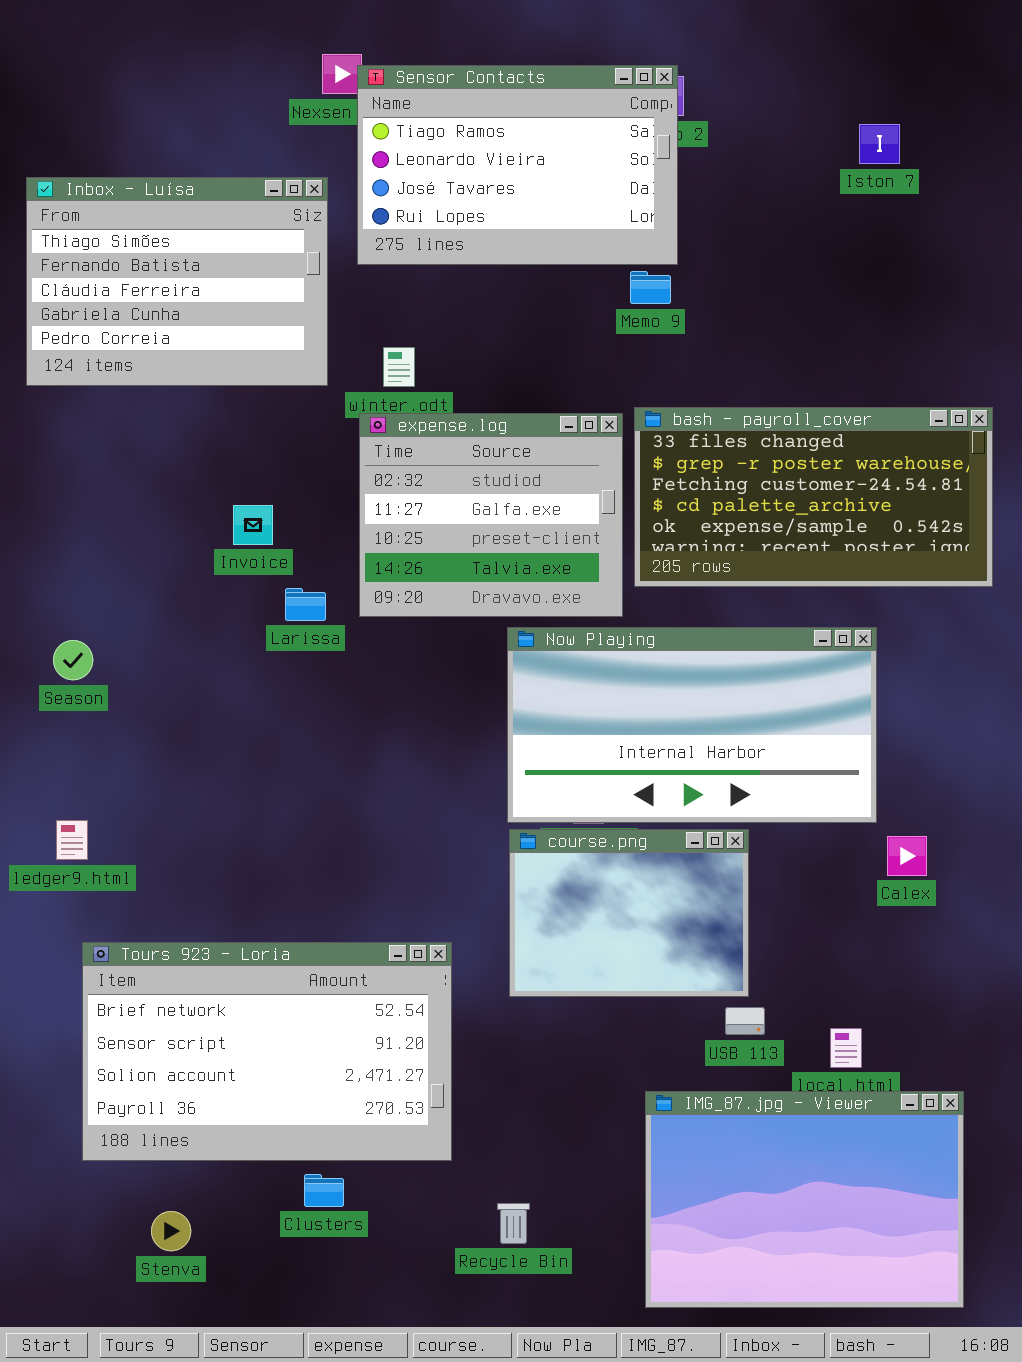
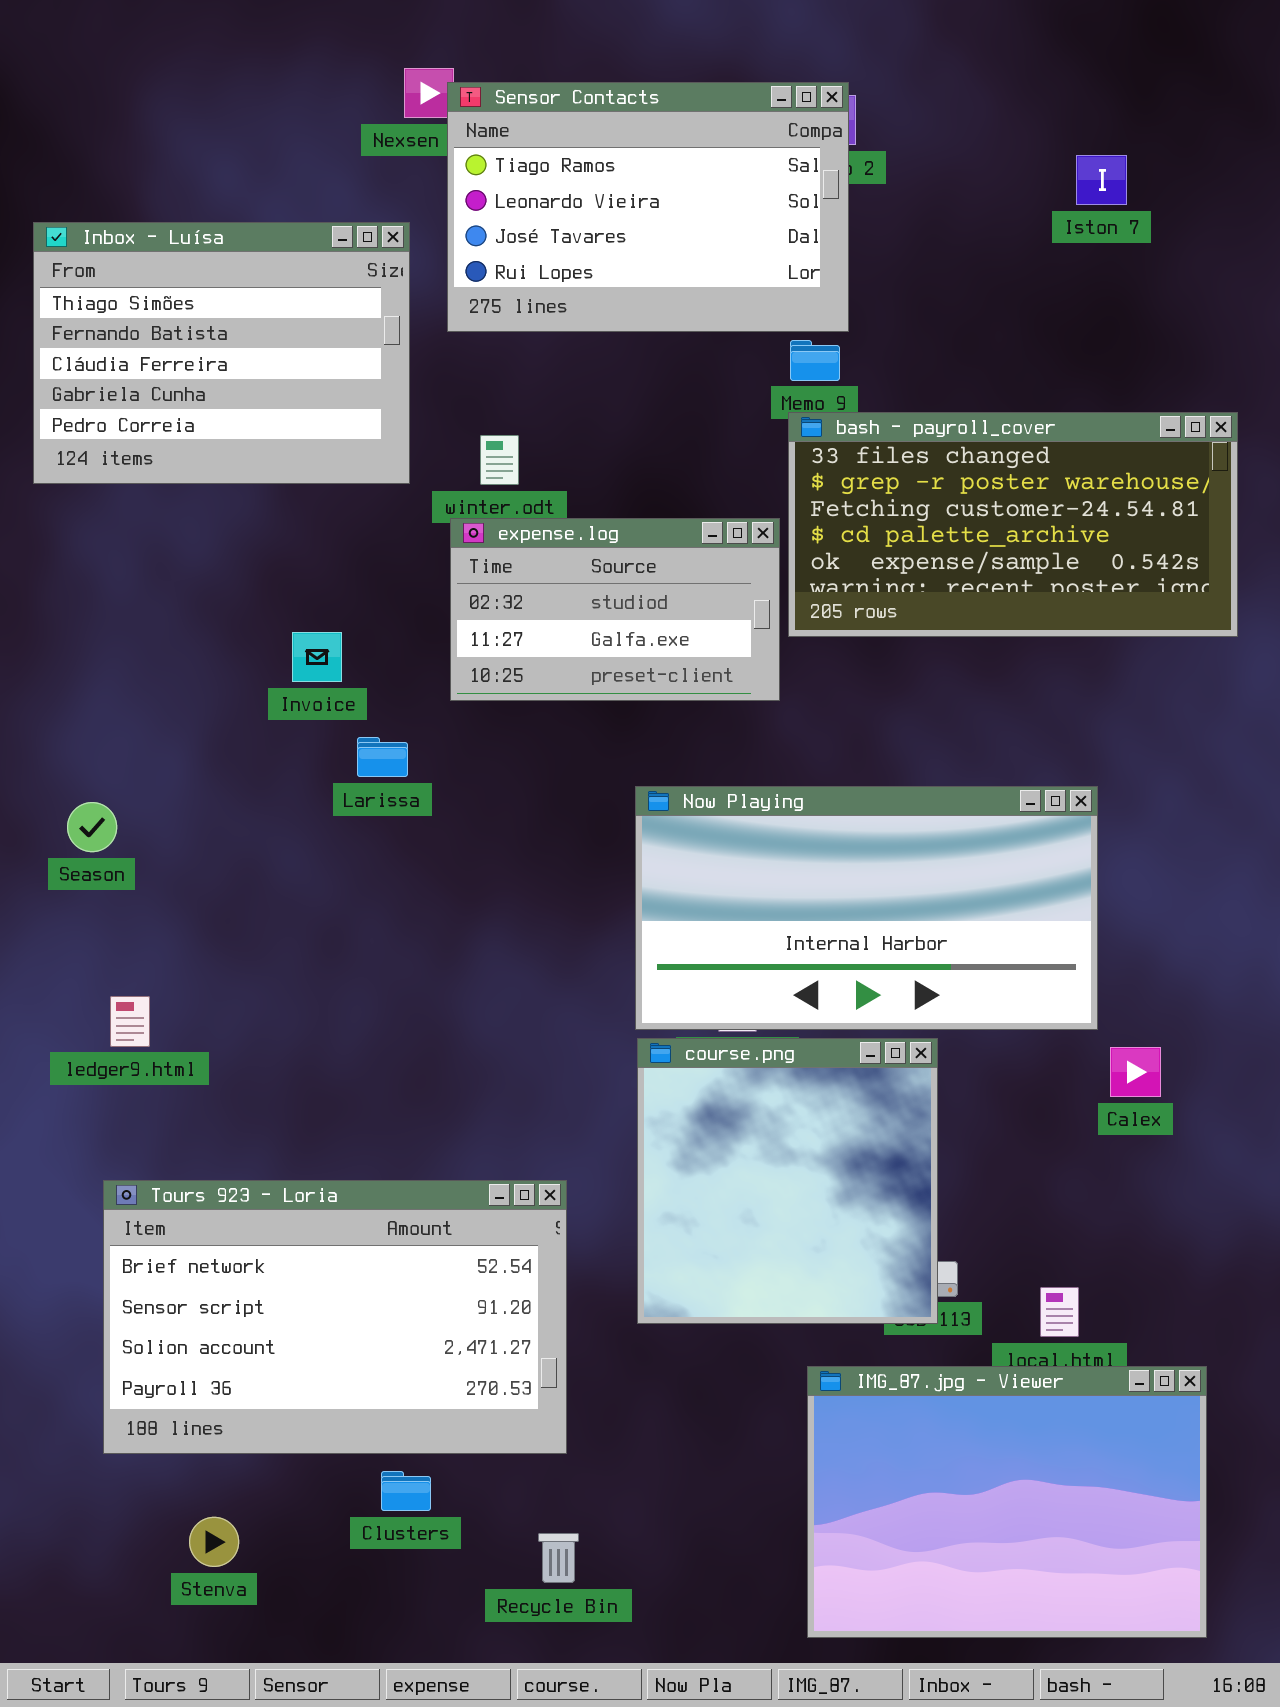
bash - payroll_cover: [634,407,993,587] -> [788,412,1238,637], moved
expense.log: [359,413,623,617] -> [450,518,780,701], resized
ledger9.html: [56,820,88,860] -> [110,996,150,1047], moved
course.png: [509,829,749,997] -> [637,1038,938,1324], resized
Recycle Bin: [497,1203,530,1244] -> [538,1533,579,1583], moved

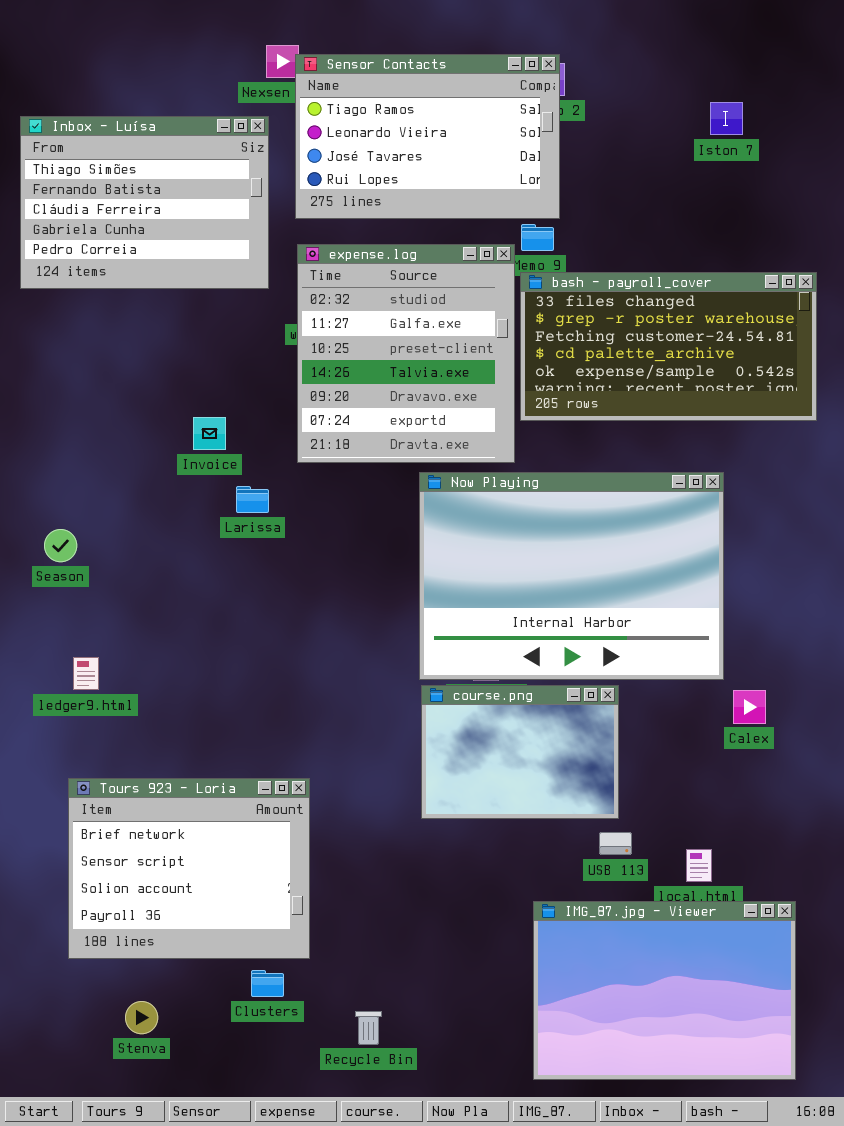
Inbox - Luísa: [33,222,410,484] -> [20,116,269,289], moved
expense.log: [450,518,780,701] -> [297,244,515,463], resized
Now Playing: [635,786,1098,1030] -> [419,472,724,680], resized
course.png: [637,1038,938,1324] -> [421,685,619,819], resized
Tours 923 - Loria: [103,1180,567,1454] -> [68,778,310,959], resized

